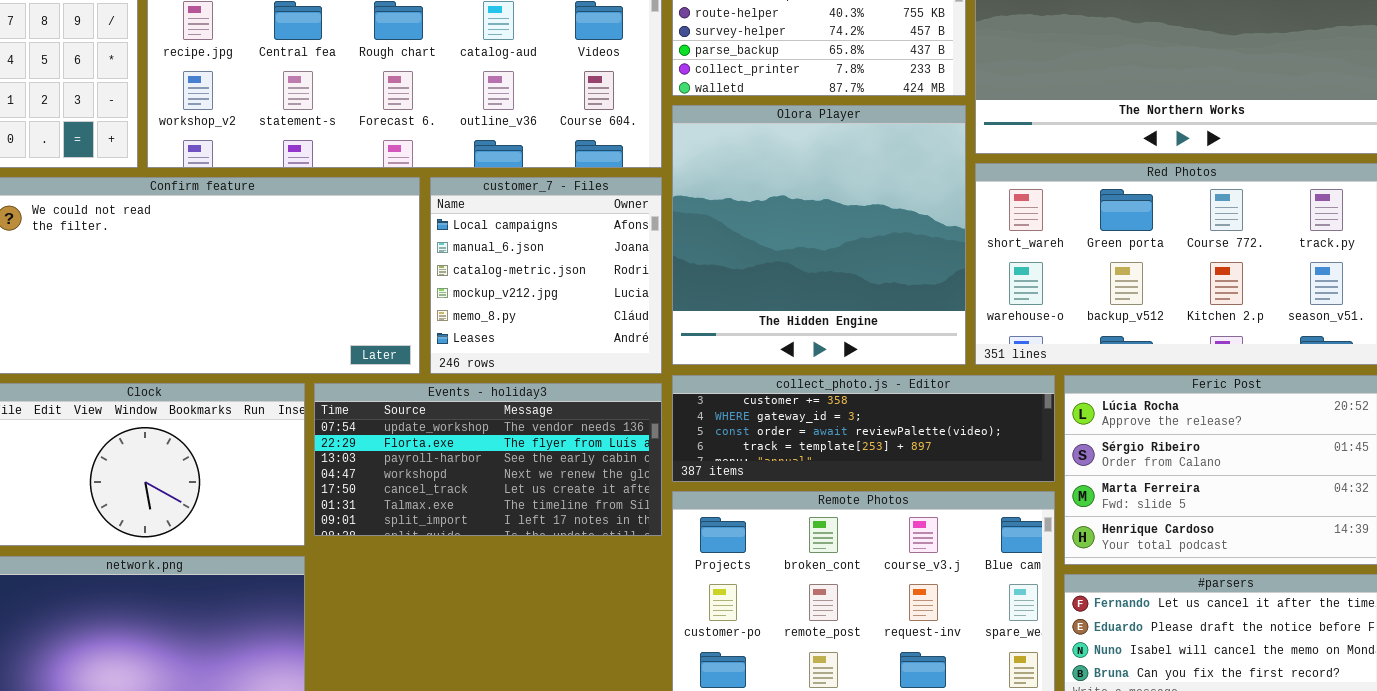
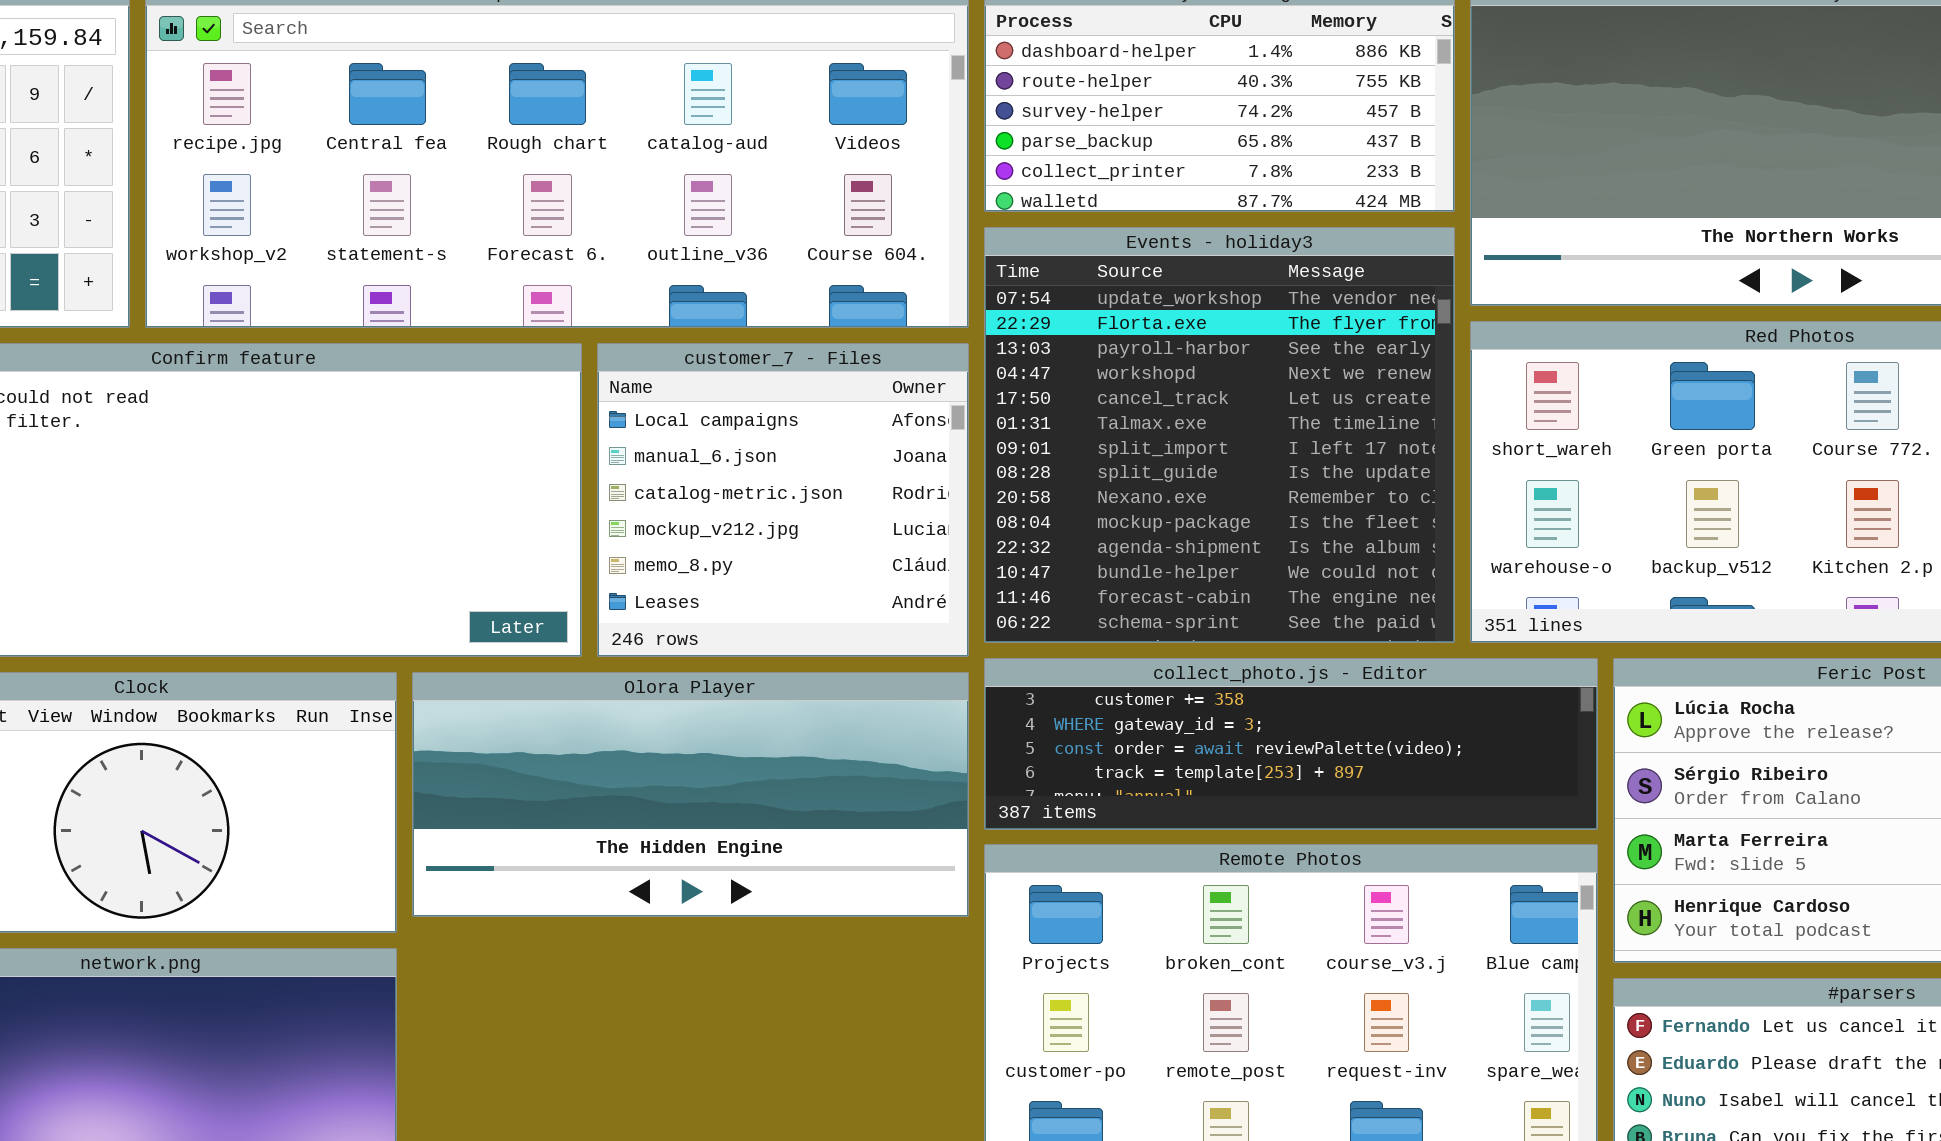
Olora Player: [672,105,966,365] -> [412,672,969,917], moved, resized
Events - holiday3: [314,383,662,536] -> [984,227,1455,643], moved, resized

